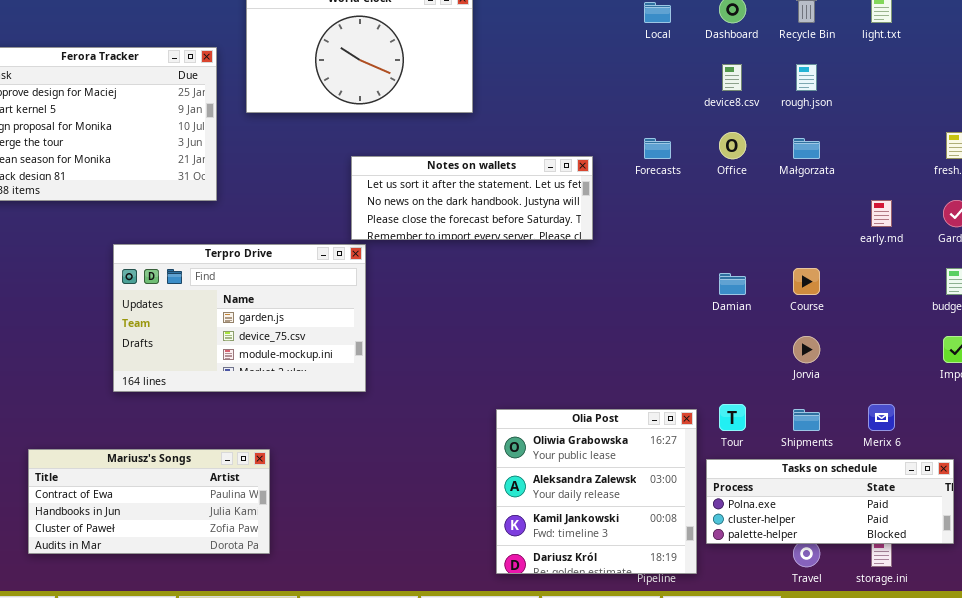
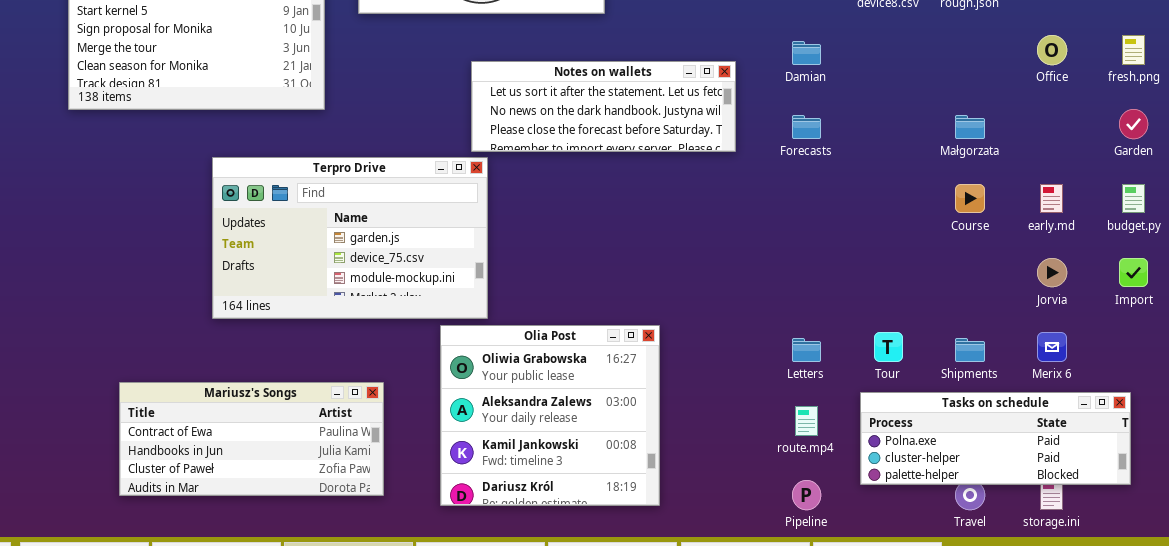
Office: [719,132,746,159] -> [1037,35,1067,65], moved
Forecasts: [644,138,671,159] -> [792,115,821,139], moved
Małgorzata: [793,138,820,159] -> [955,115,985,139], moved
early.md: [871,200,892,227] -> [1040,184,1063,213], moved
Damian: [719,273,746,295] -> [792,41,821,65], moved
Jorvia: [793,336,820,363] -> [1037,258,1067,287], moved
Olia Post: [496,409,697,574] -> [440,325,660,506], moved

